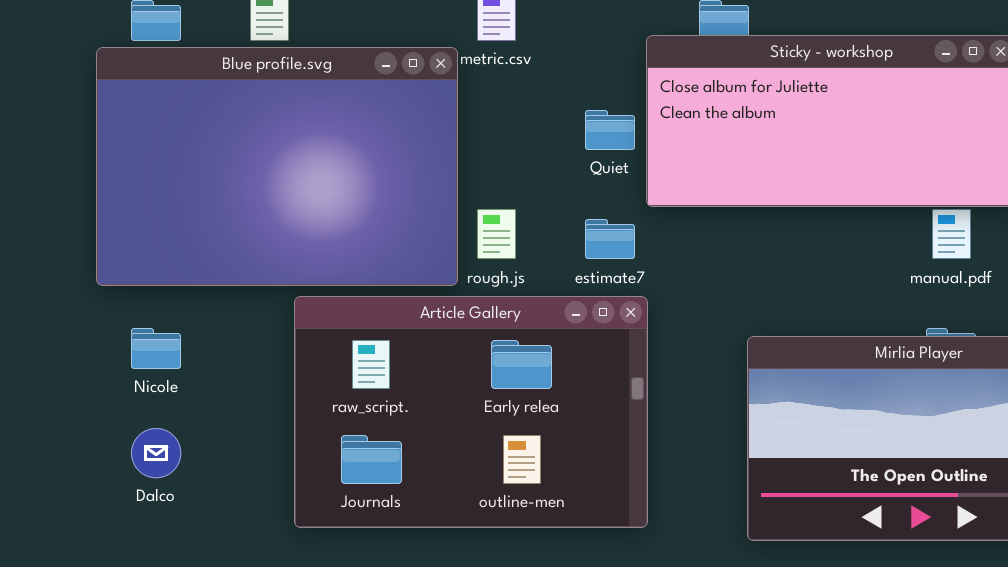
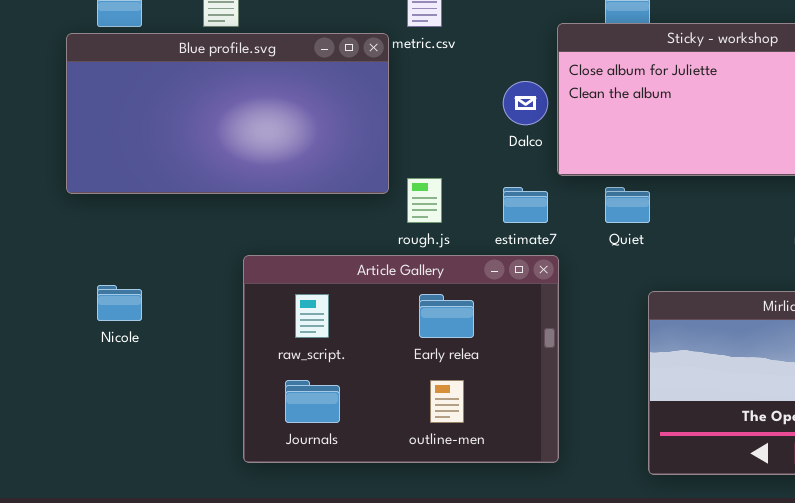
Blue profile.svg: [96,47,458,286] -> [66,33,389,194], resized
Quiet: [585,110,635,150] -> [605,187,650,223], moved
Dalco: [131,428,181,478] -> [503,81,548,125], moved

